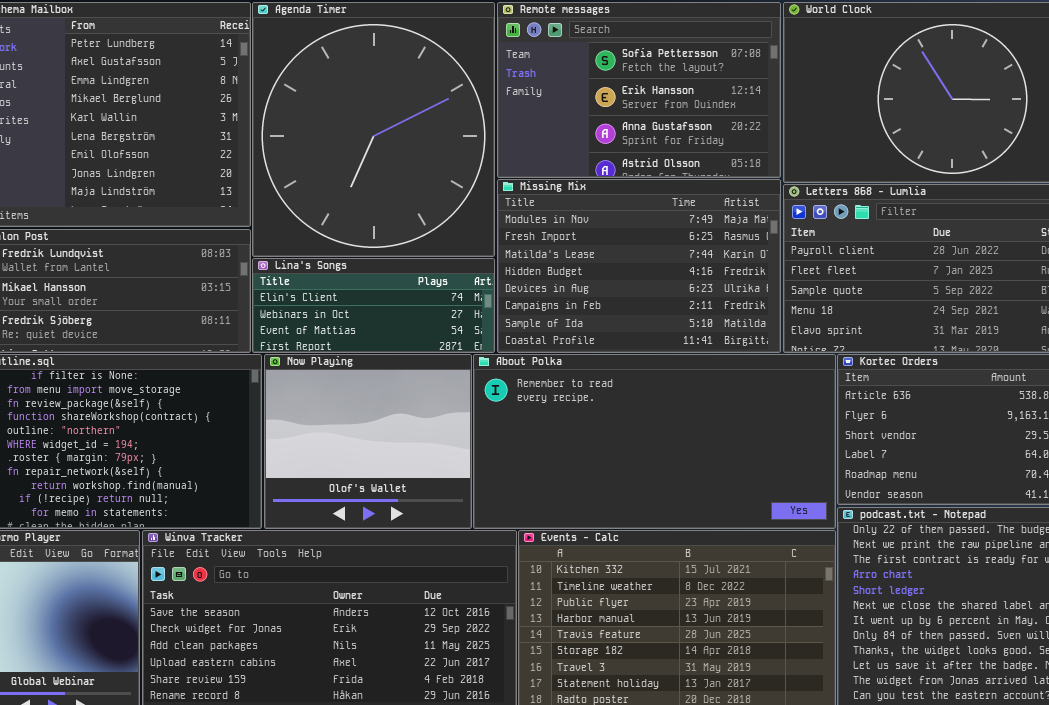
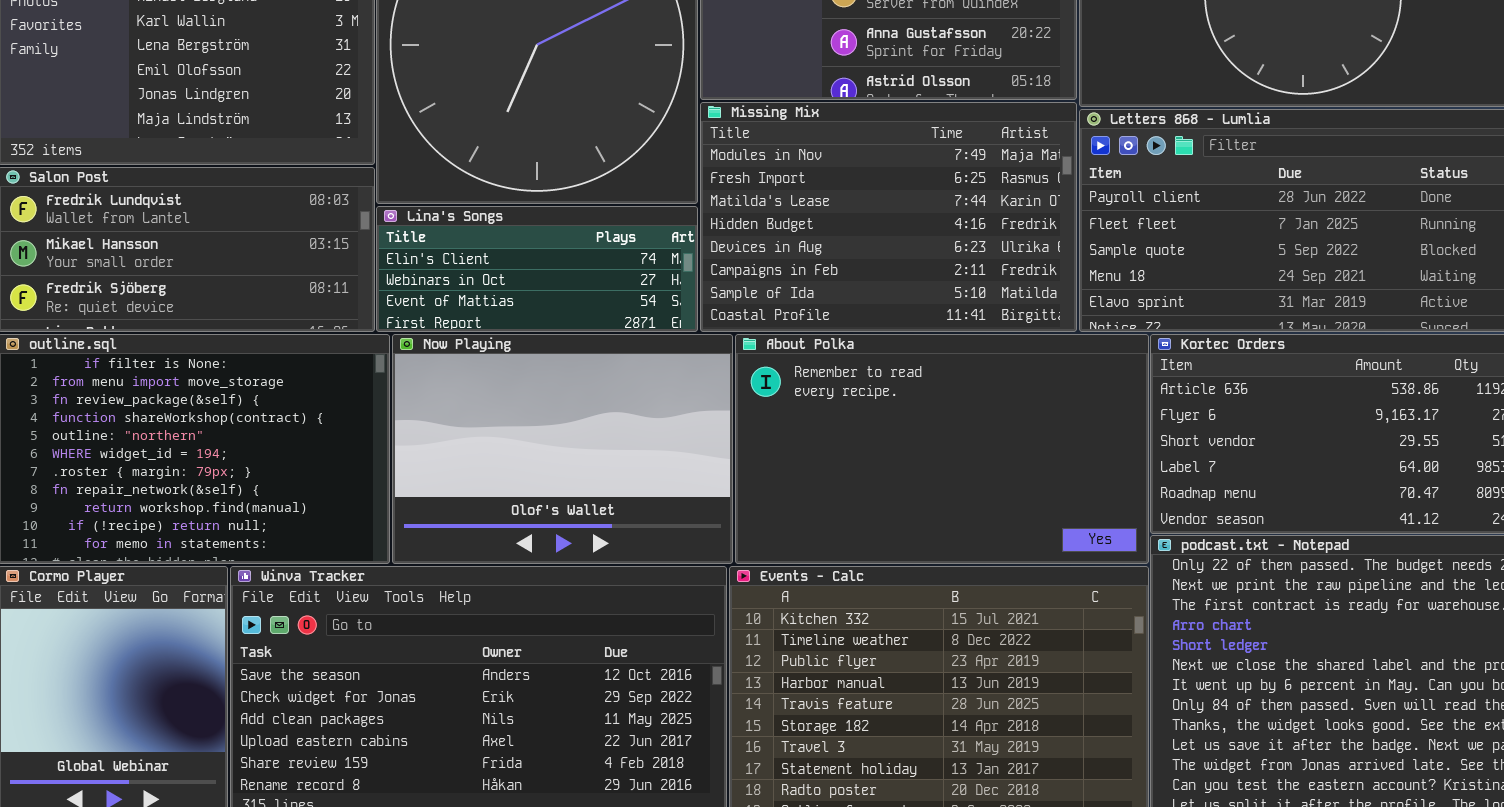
Now Playing: [264,354,472,529] -> [392,334,733,564], resized
About Polka: [473,354,836,529] -> [735,334,1149,564], resized

